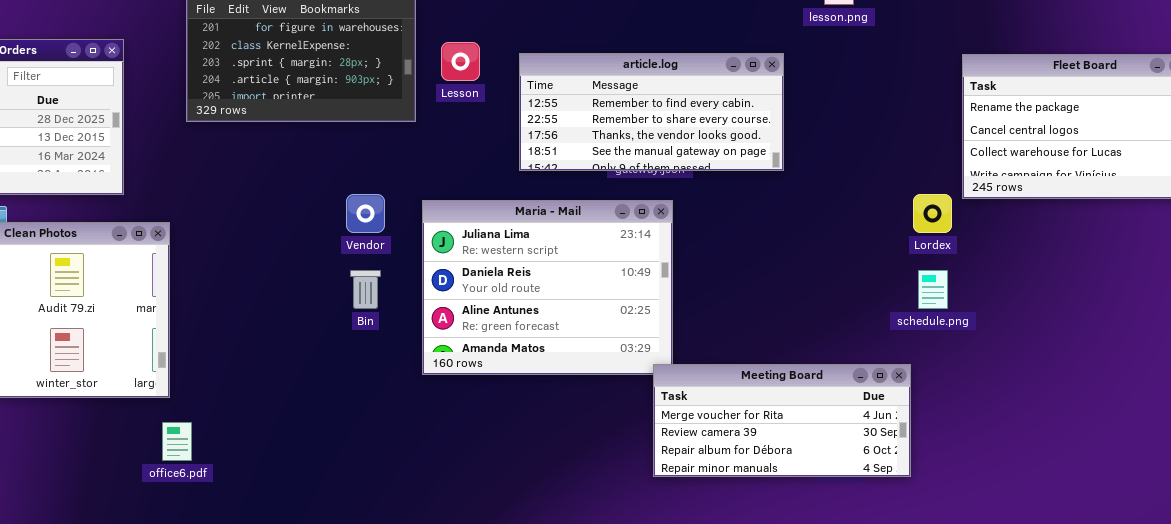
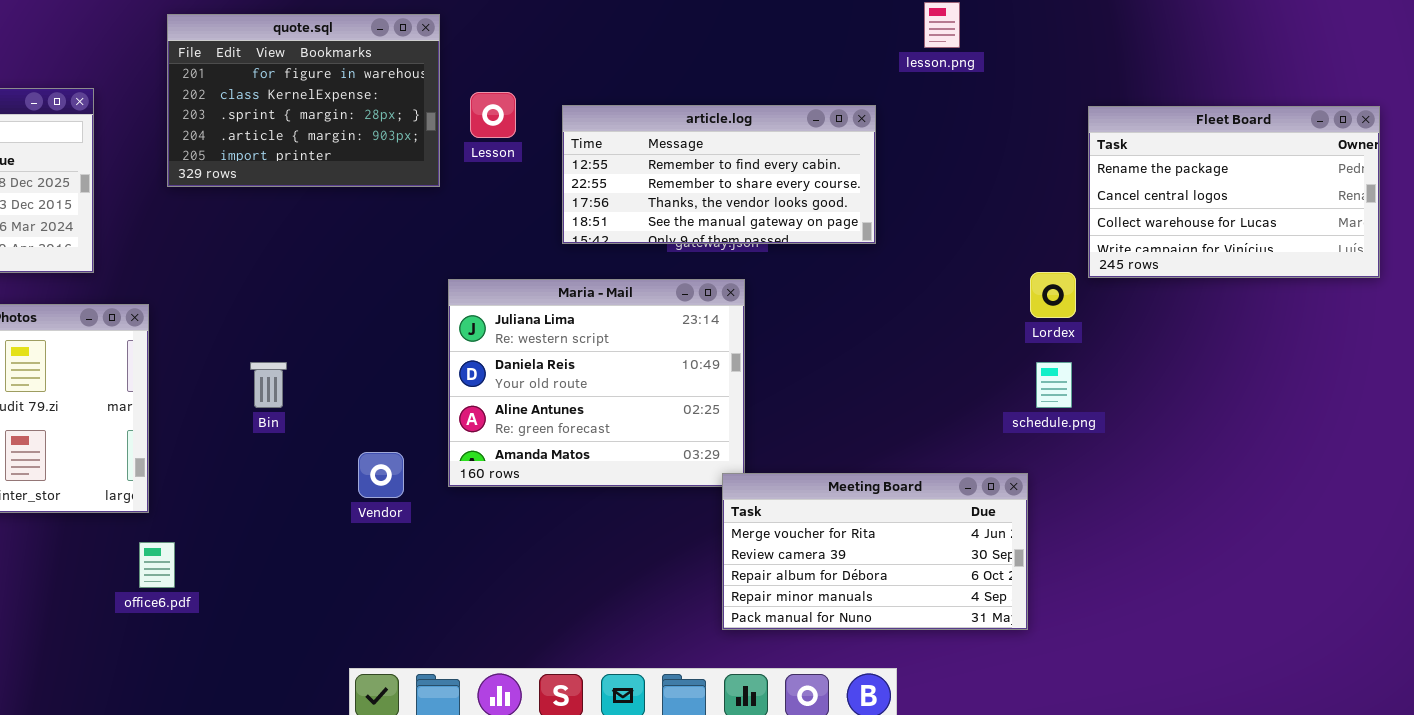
Vendor: [346,194,385,233] -> [358,452,404,498], moved
Bin: [350,270,381,309] -> [250,362,287,408], moved
Meeting Board: [653,364,911,477] -> [722,473,1028,630], resized

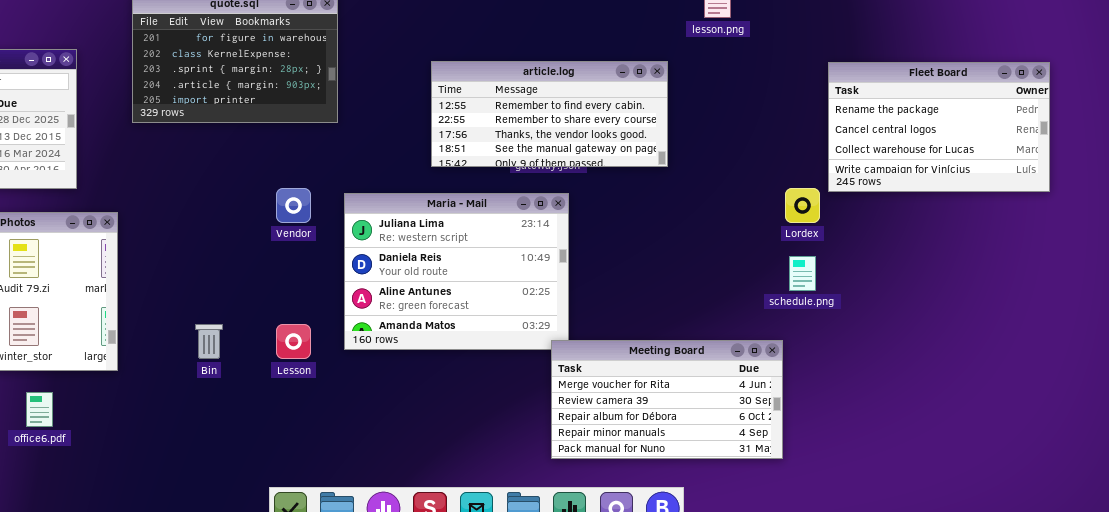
Lesson: [470,92,516,138] -> [276,324,311,359], moved
Bin: [250,362,287,408] -> [195,324,223,359], moved
Vendor: [358,452,404,498] -> [276,188,311,223], moved
office6.pdf: [139,542,175,588] -> [26,392,53,427], moved

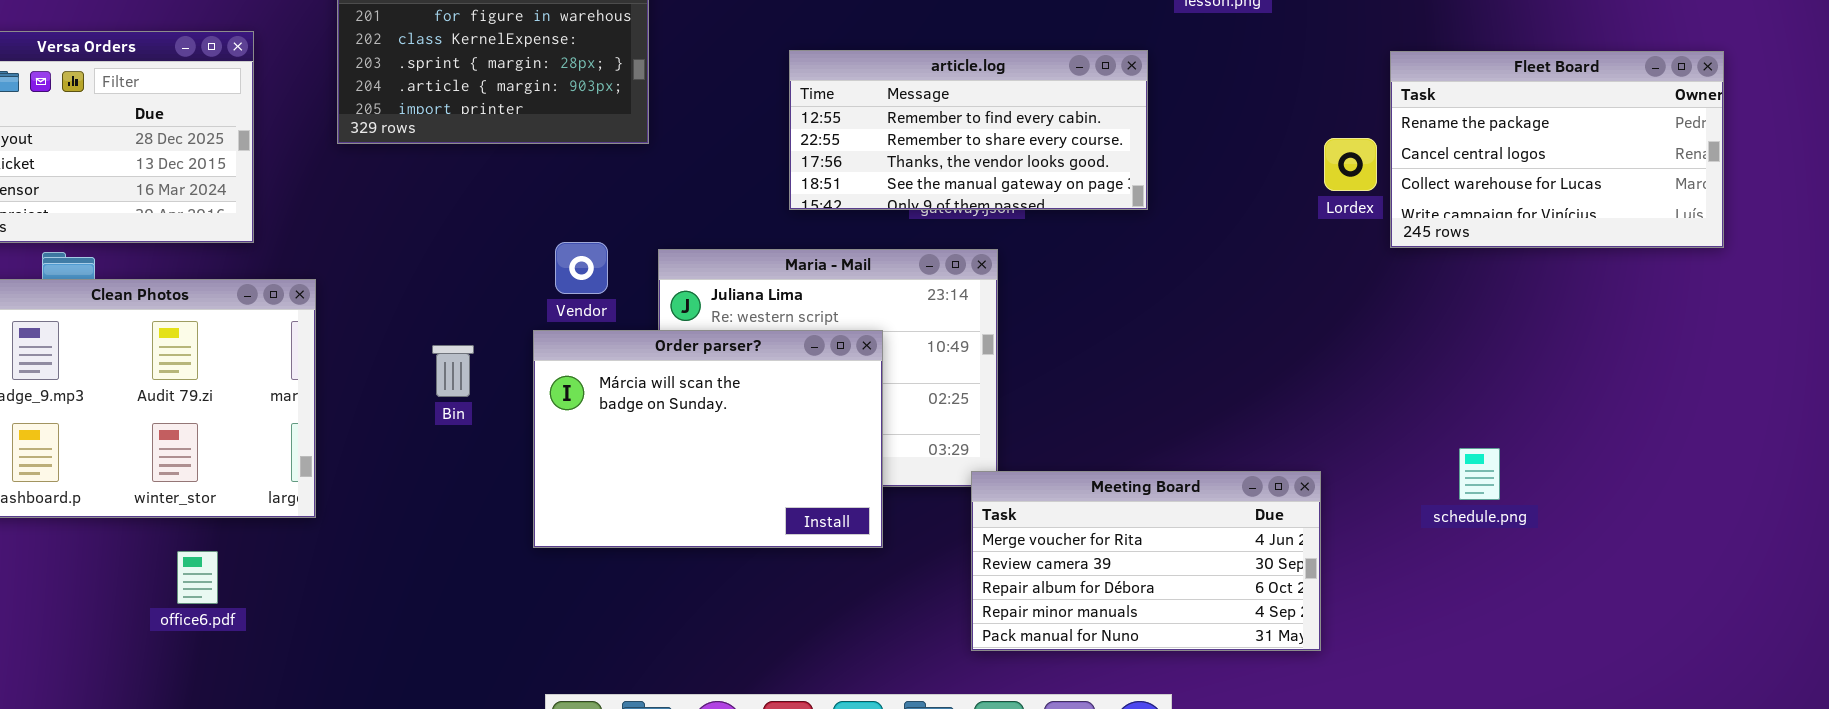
Lordex: [785,188,820,223] -> [1324,138,1377,191], moved
Order parser?: none -> [533,330,883,548], opened
schedule.png: [789,256,816,291] -> [1459,448,1500,500], moved
Bin: [195,324,223,359] -> [432,345,474,397], moved

